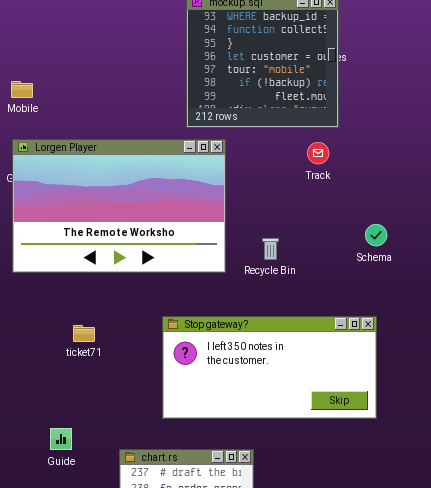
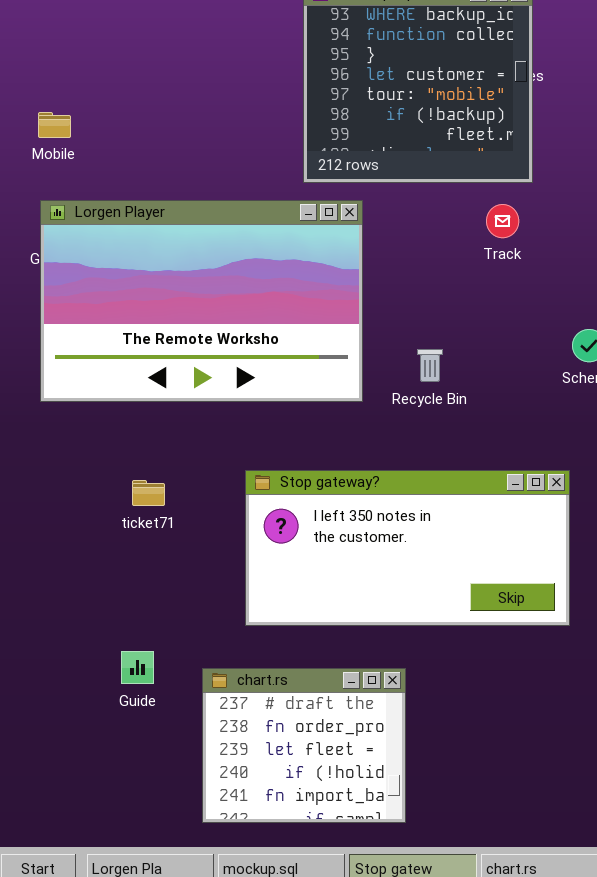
Stop gateway?: [162,316,377,419] -> [245,470,570,626], moved
Guide: [50,428,72,450] -> [121,651,154,684], moved

